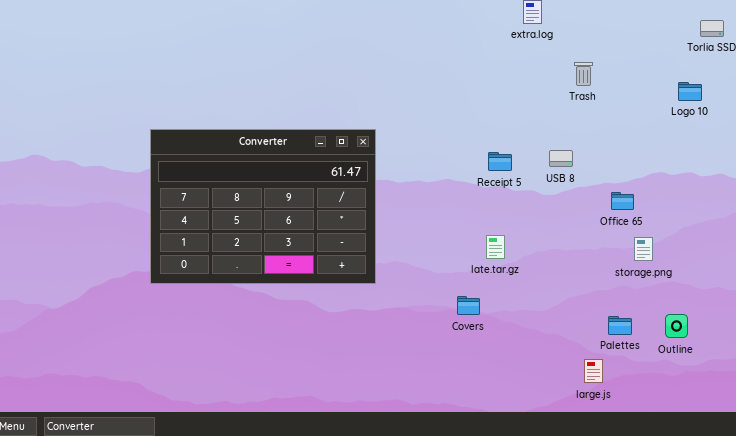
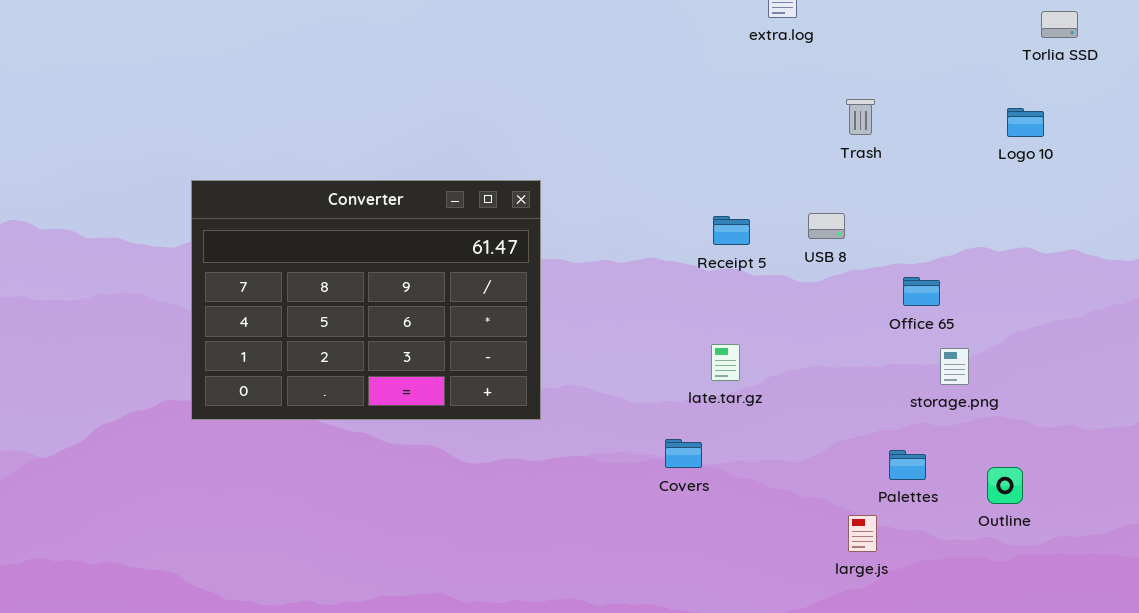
Trash: [574,62,593,86] -> [846,99,875,135], moved
Palettes: [608,316,632,335] -> [889,450,926,480], moved
large.js: [584,359,603,383] -> [848,515,877,552], moved

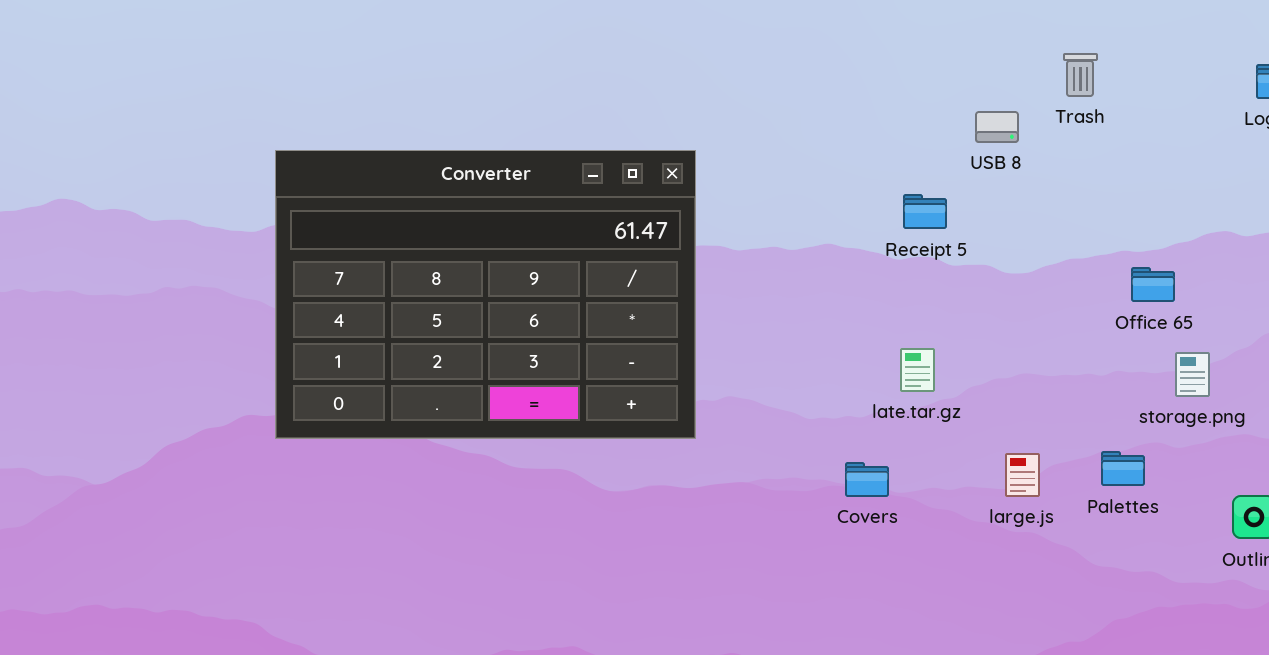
USB 8: [808,213,845,239] -> [975,111,1019,143], moved
Palettes: [889,450,926,480] -> [1101,451,1145,486], moved
large.js: [848,515,877,552] -> [1005,453,1040,497], moved

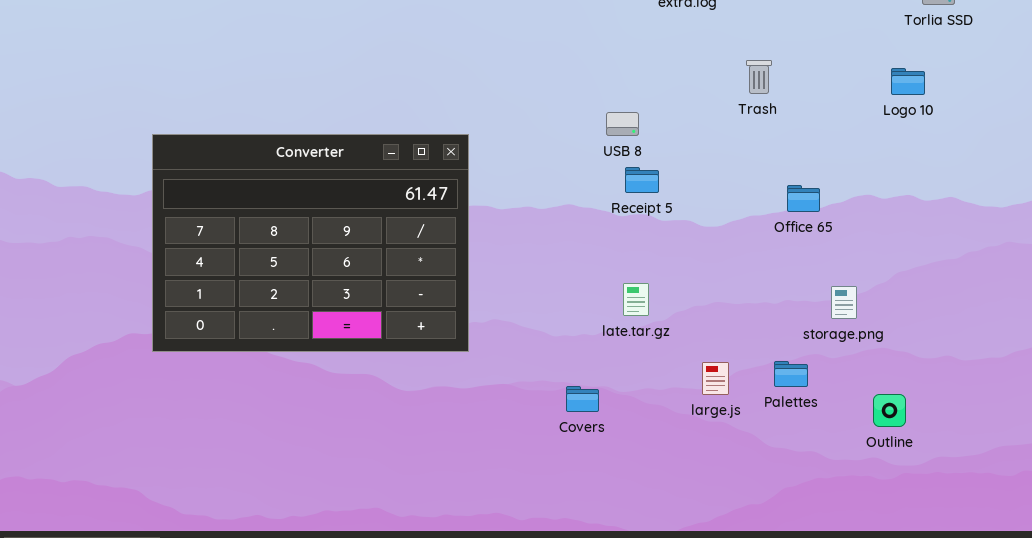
USB 8: [975,111,1019,143] -> [606,112,639,136], moved
Office 65: [1131,267,1175,302] -> [787,185,820,212], moved
Covers: [845,462,889,497] -> [566,386,599,412], moved

